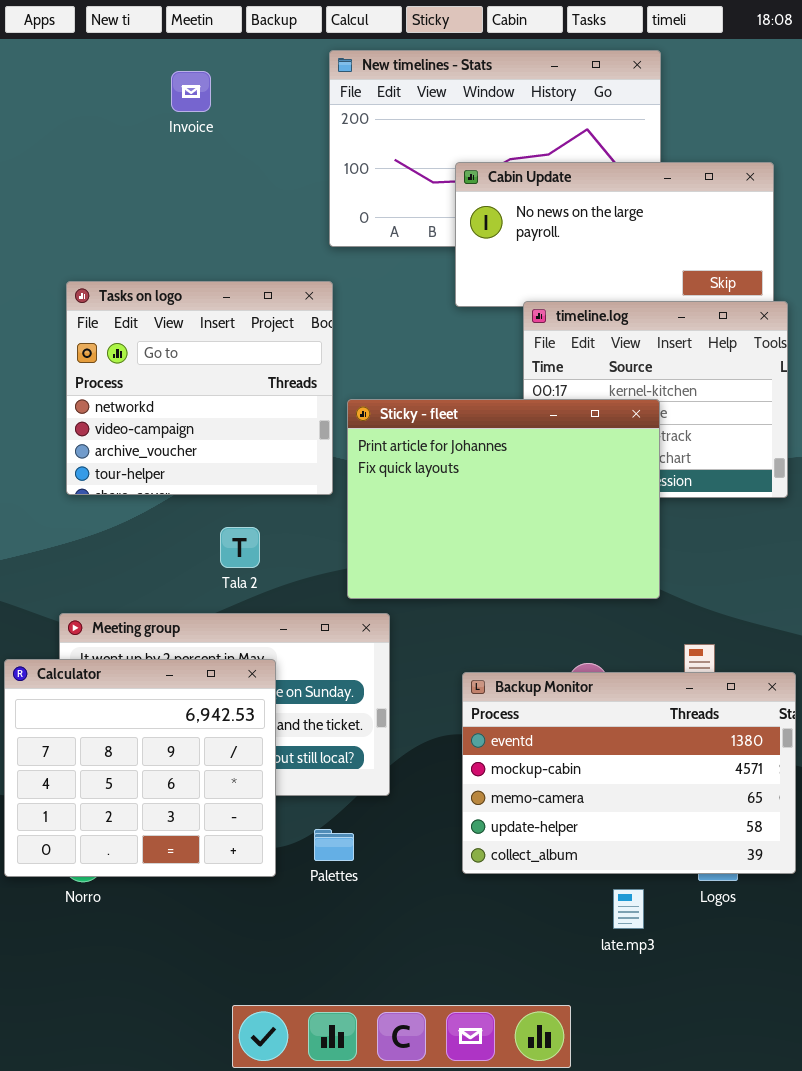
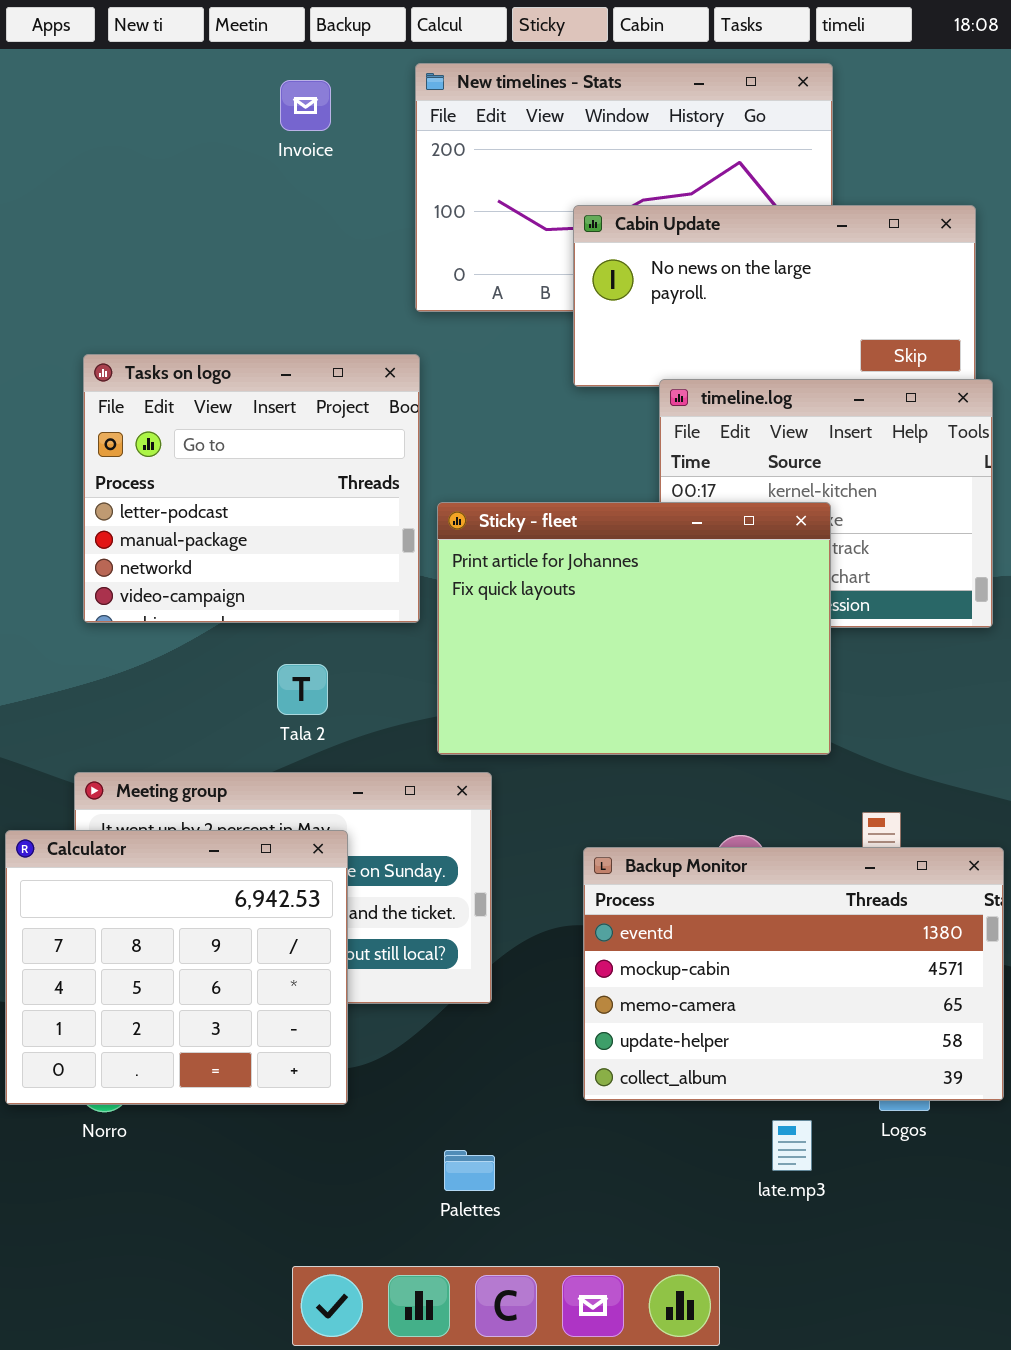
Invoice: [171,71,211,112] -> [280,80,331,131], moved
Tasks on logo: [66,281,333,495] -> [83,354,420,623], scrolled up 2 rows
Palettes: [314,829,354,861] -> [444,1150,495,1191], moved

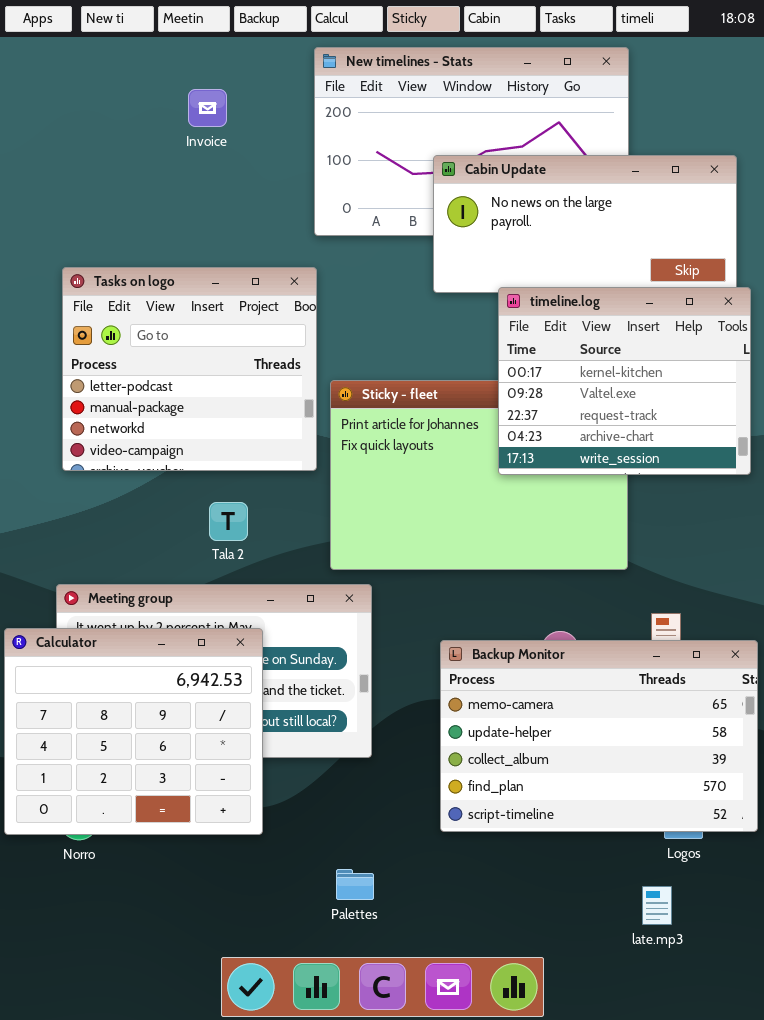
Invoice: [280,80,331,131] -> [188,89,227,127], moved
timeline.log: [659,379,993,628] -> [498,287,751,475], raised
Backup Monitor: [583,847,1004,1101] -> [440,640,758,832], scrolled down 2 rows
late.mp3: [772,1120,812,1171] -> [642,886,672,925], moved

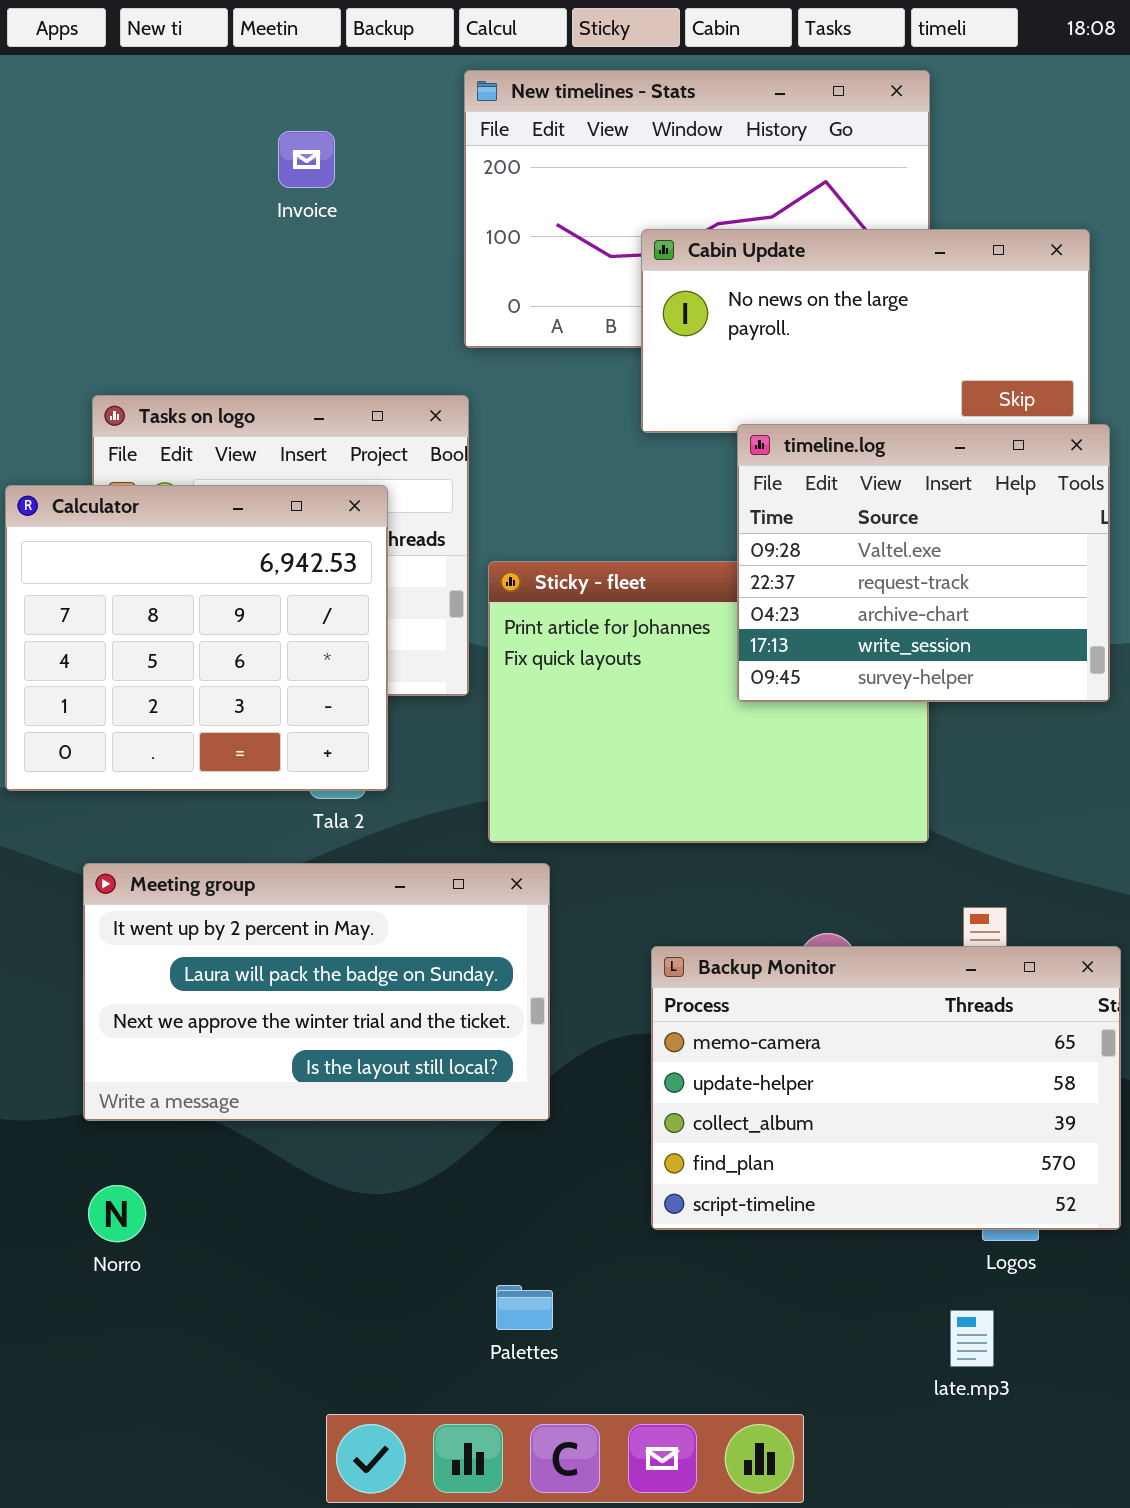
timeline.log: [498,287,751,475] -> [737,424,1110,702], scrolled down 1 row
Calculator: [4,628,263,835] -> [5,485,388,791], moved

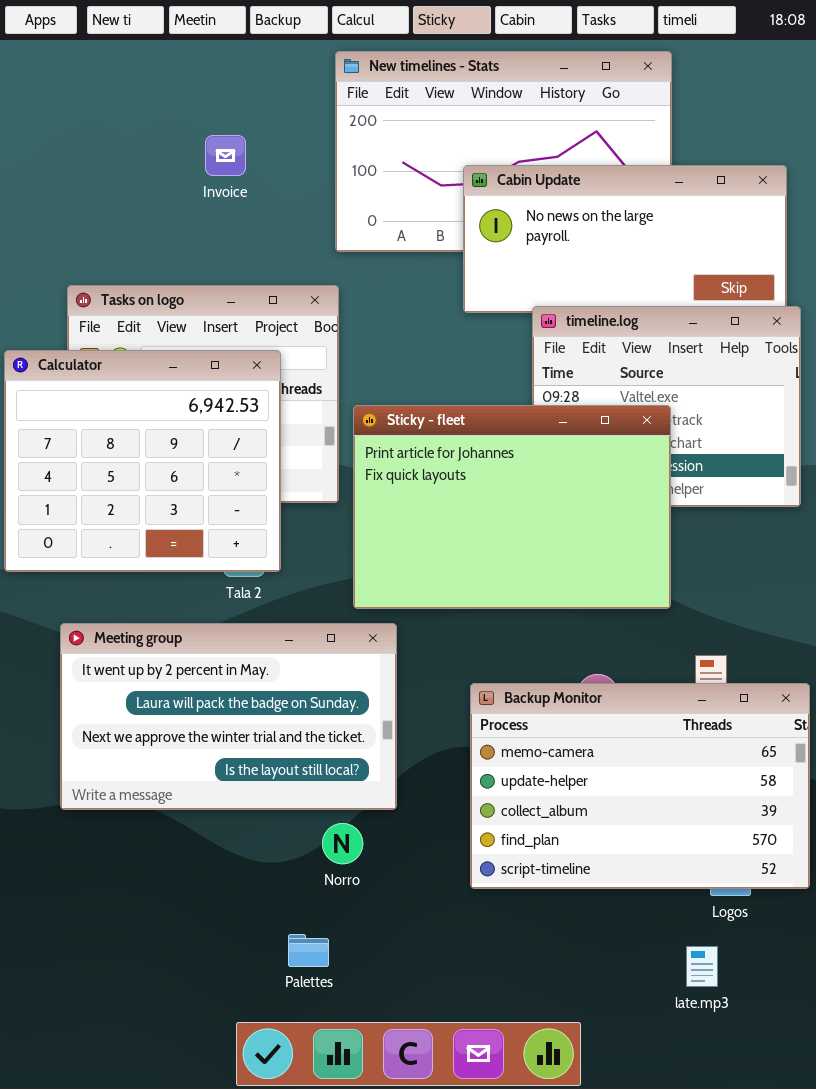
Invoice: [278,131,335,188] -> [205,135,246,176], moved
Sticky - fleet: [488,561,929,843] -> [353,405,671,609], raised
Norro: [88,1185,146,1242] -> [322,823,363,864], moved
Palettes: [496,1285,553,1330] -> [288,934,329,967], moved

